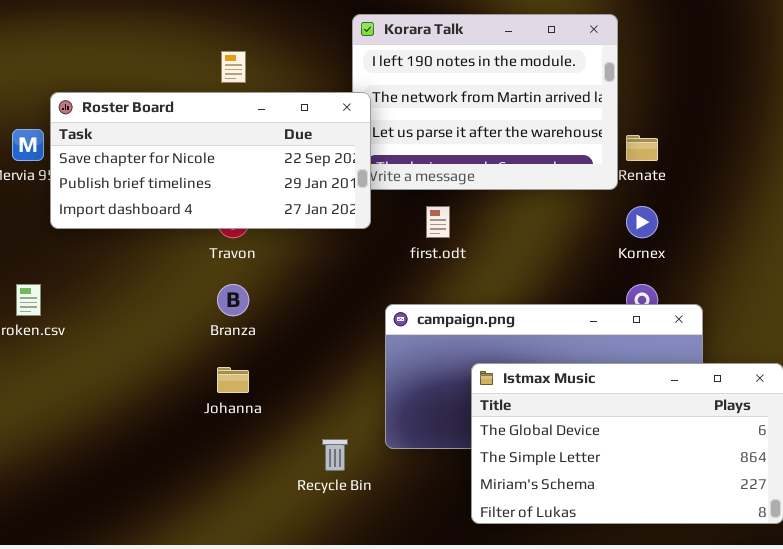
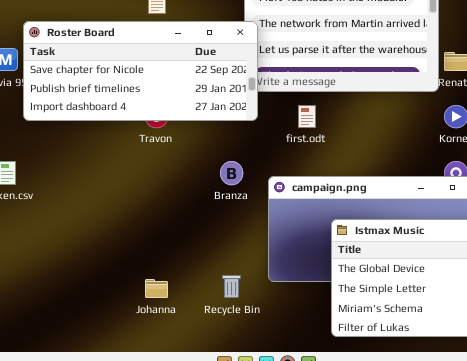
Branza: [217,284,249,316] -> [220,161,243,185], moved
Johanna: [217,367,249,393] -> [145,279,168,298], moved

